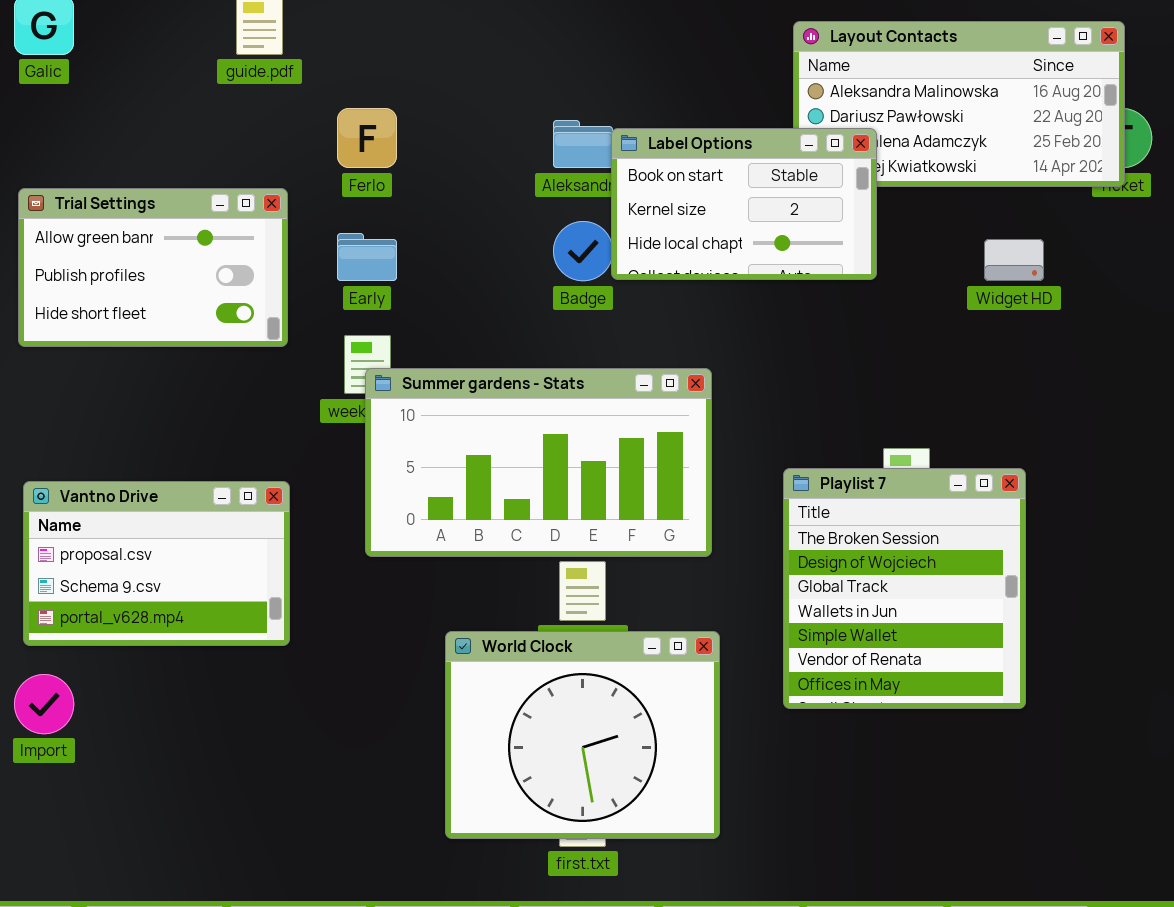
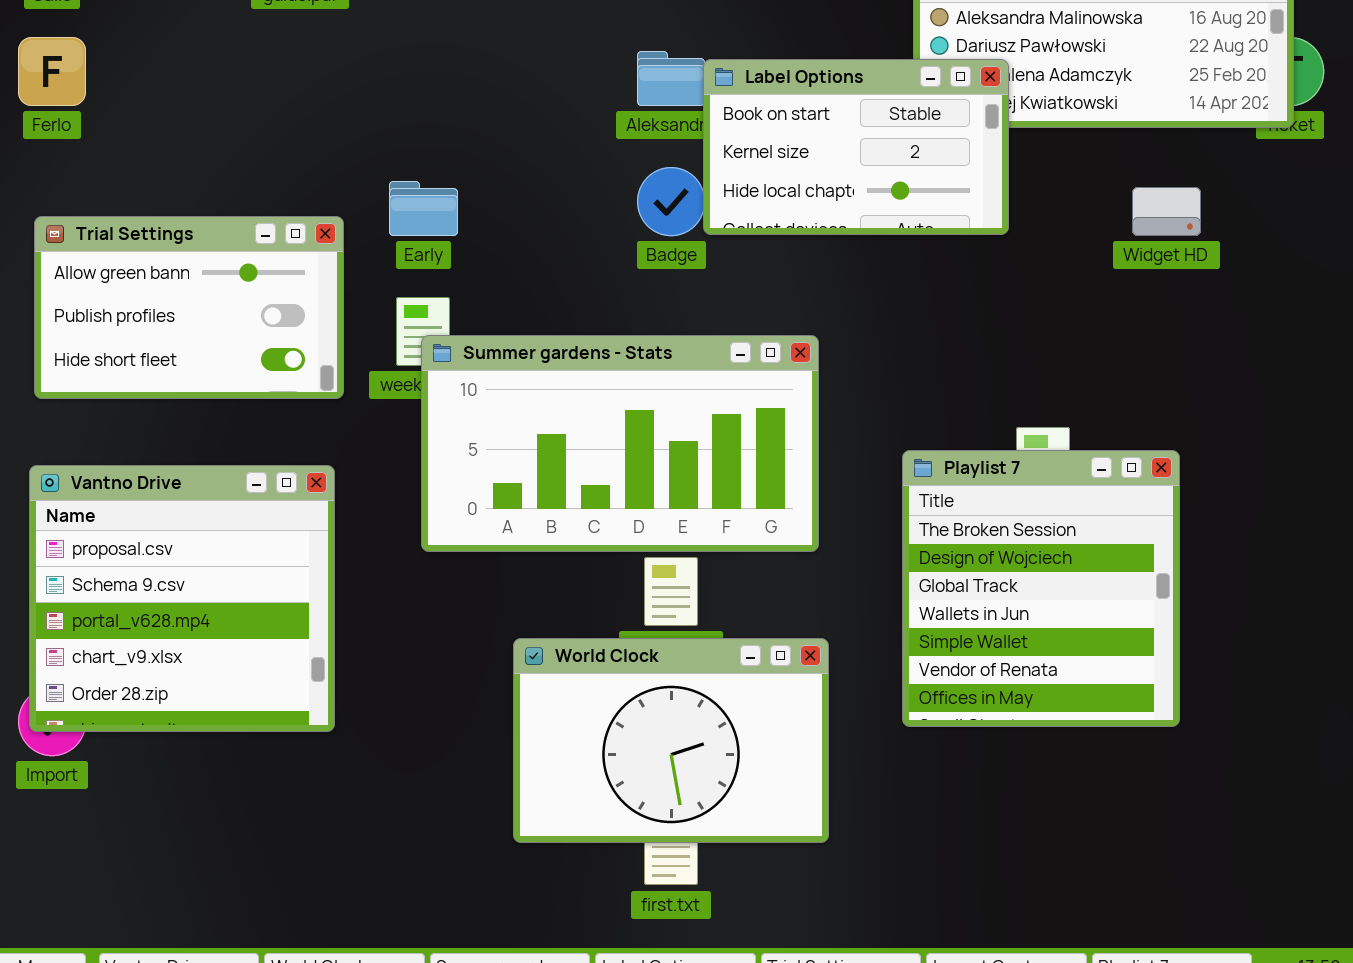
Ferlo: [337,108,397,168] -> [18,37,86,106], moved
Trial Settings: [18,188,288,347] -> [34,216,344,399], moved
Vantno Drive: [23,481,290,646] -> [29,465,335,732], resized
World Clock: [445,631,720,839] -> [513,638,829,843], resized

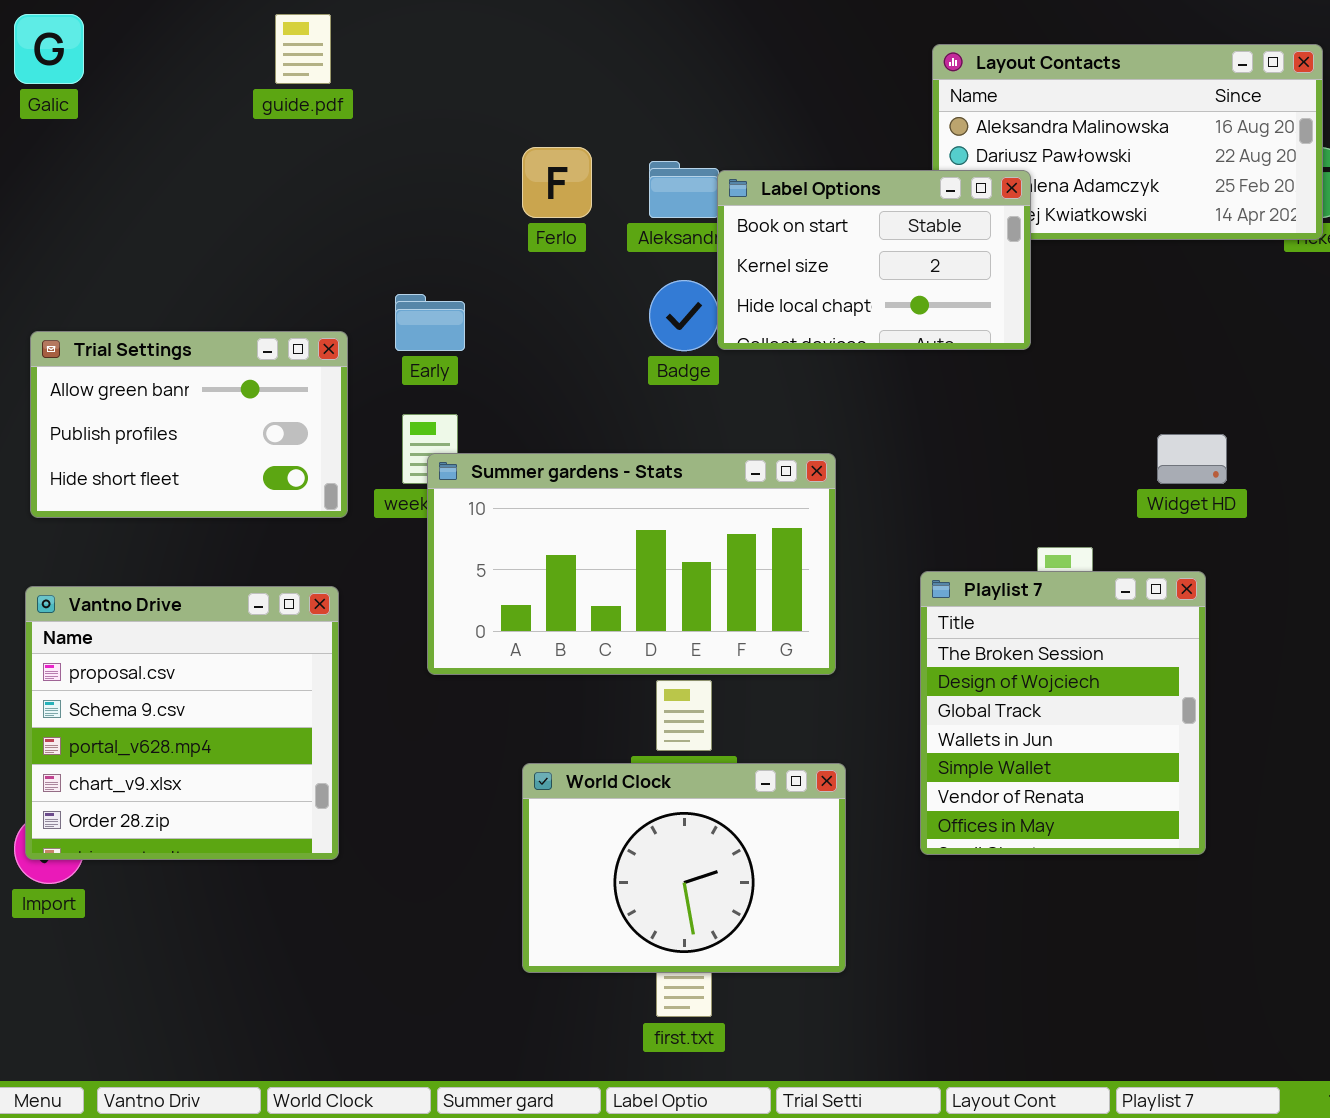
Ferlo: [18,37,86,106] -> [522,147,592,218], moved
Widget HD: [1132,187,1201,236] -> [1157,434,1227,484], moved

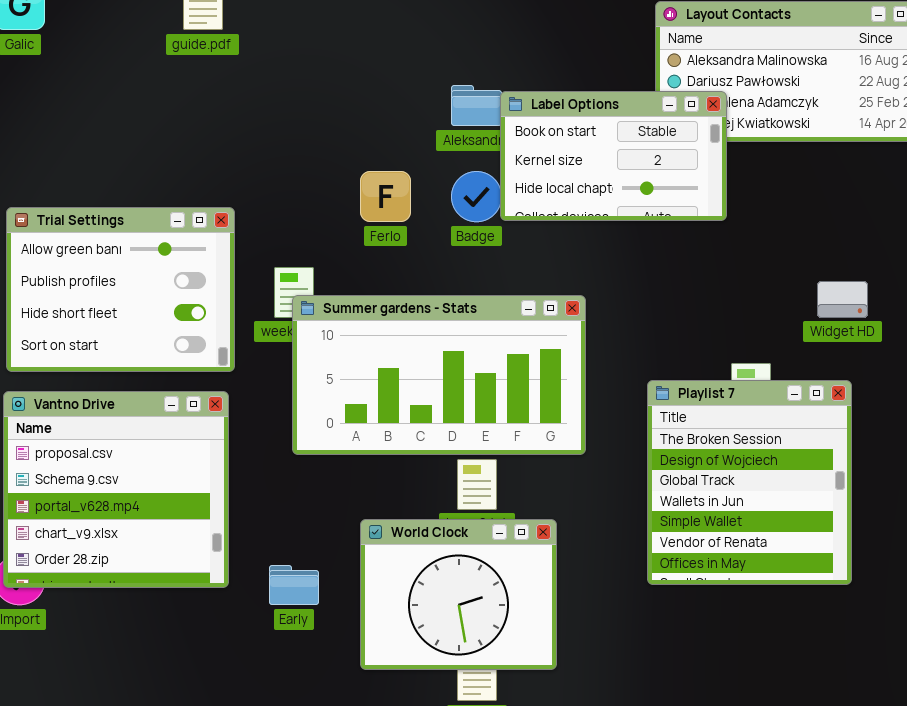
Ferlo: [522,147,592,218] -> [360,171,411,222], moved
Early: [395,294,465,351] -> [269,565,319,605], moved
Trial Settings: [30,331,348,518] -> [6,207,235,372], resized
World Clock: [522,763,846,973] -> [360,519,557,670], resized

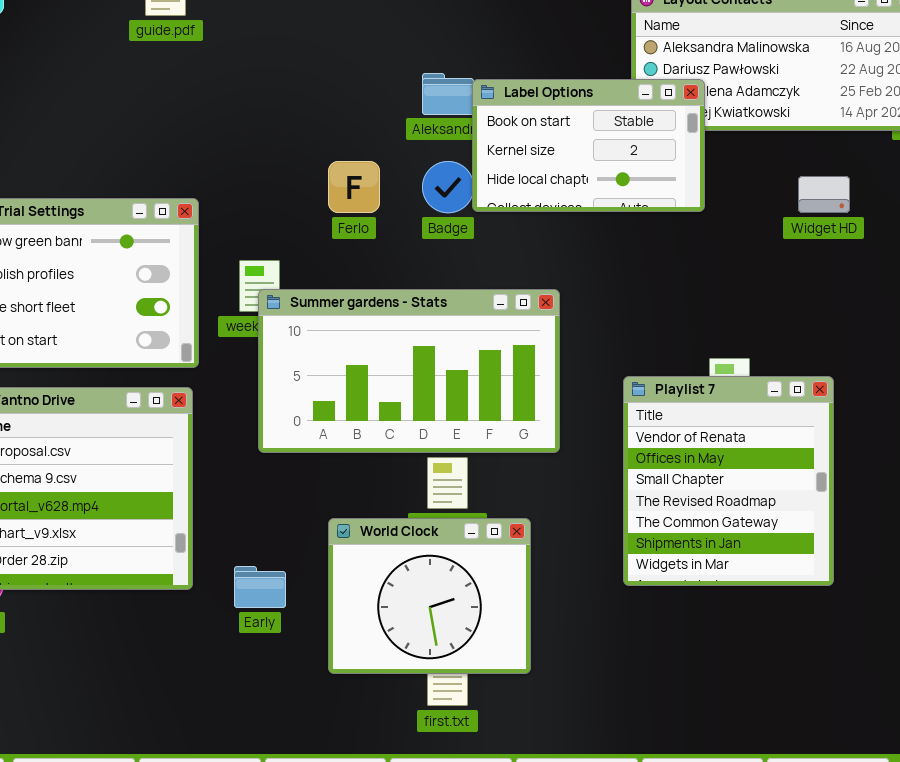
Widget HD: [817,281,868,318] -> [798,176,850,213], moved
Playlist 7: [647,380,852,585] -> [623,376,834,586], scrolled down 5 rows

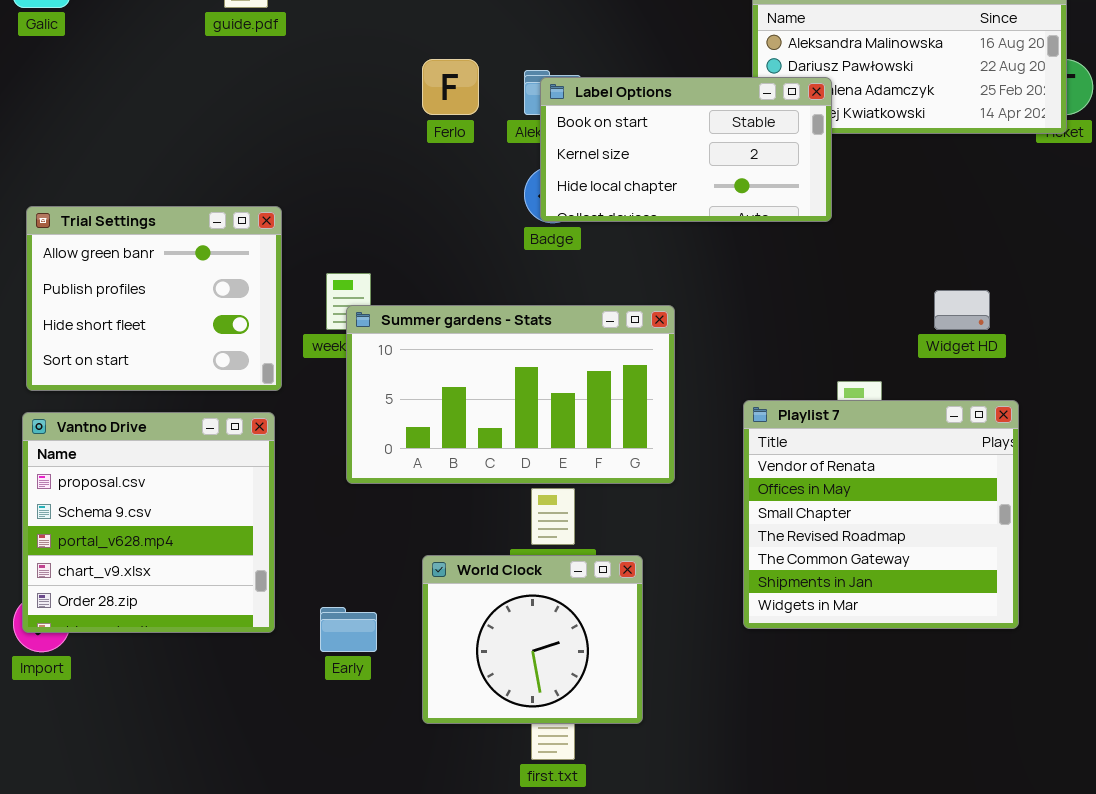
Label Options: [472,79,705,212] -> [540,77,832,222], resized
Ferlo: [328,161,380,213] -> [422,59,479,115], moved
Widget HD: [798,176,850,213] -> [934,290,990,330], moved
Playlist 7: [623,376,834,586] -> [743,400,1019,629], resized

